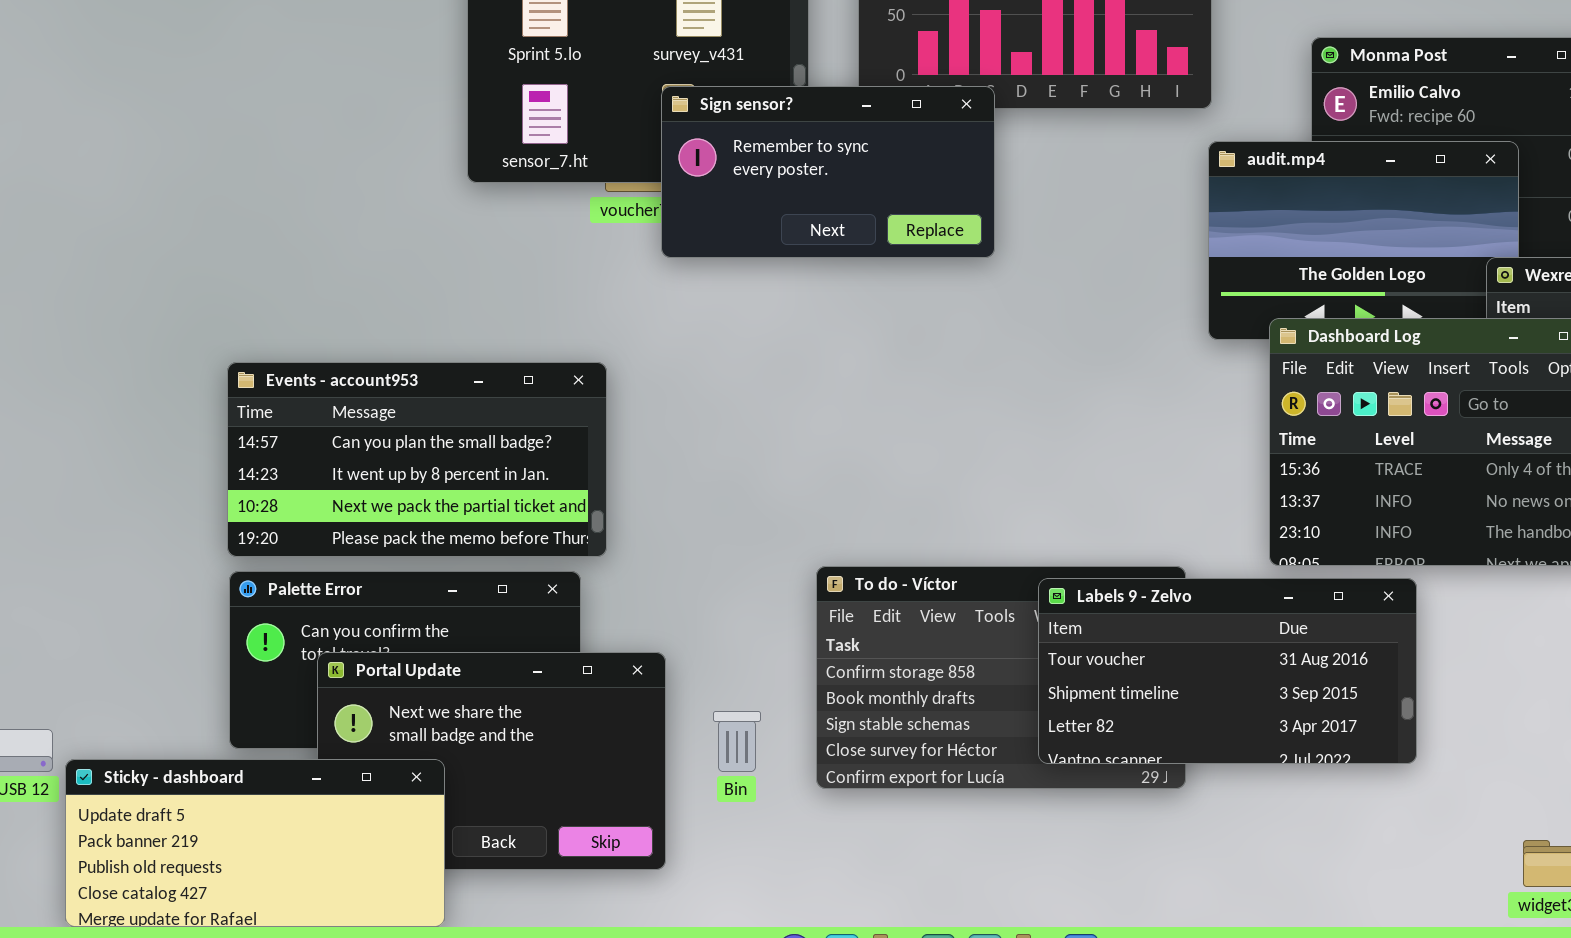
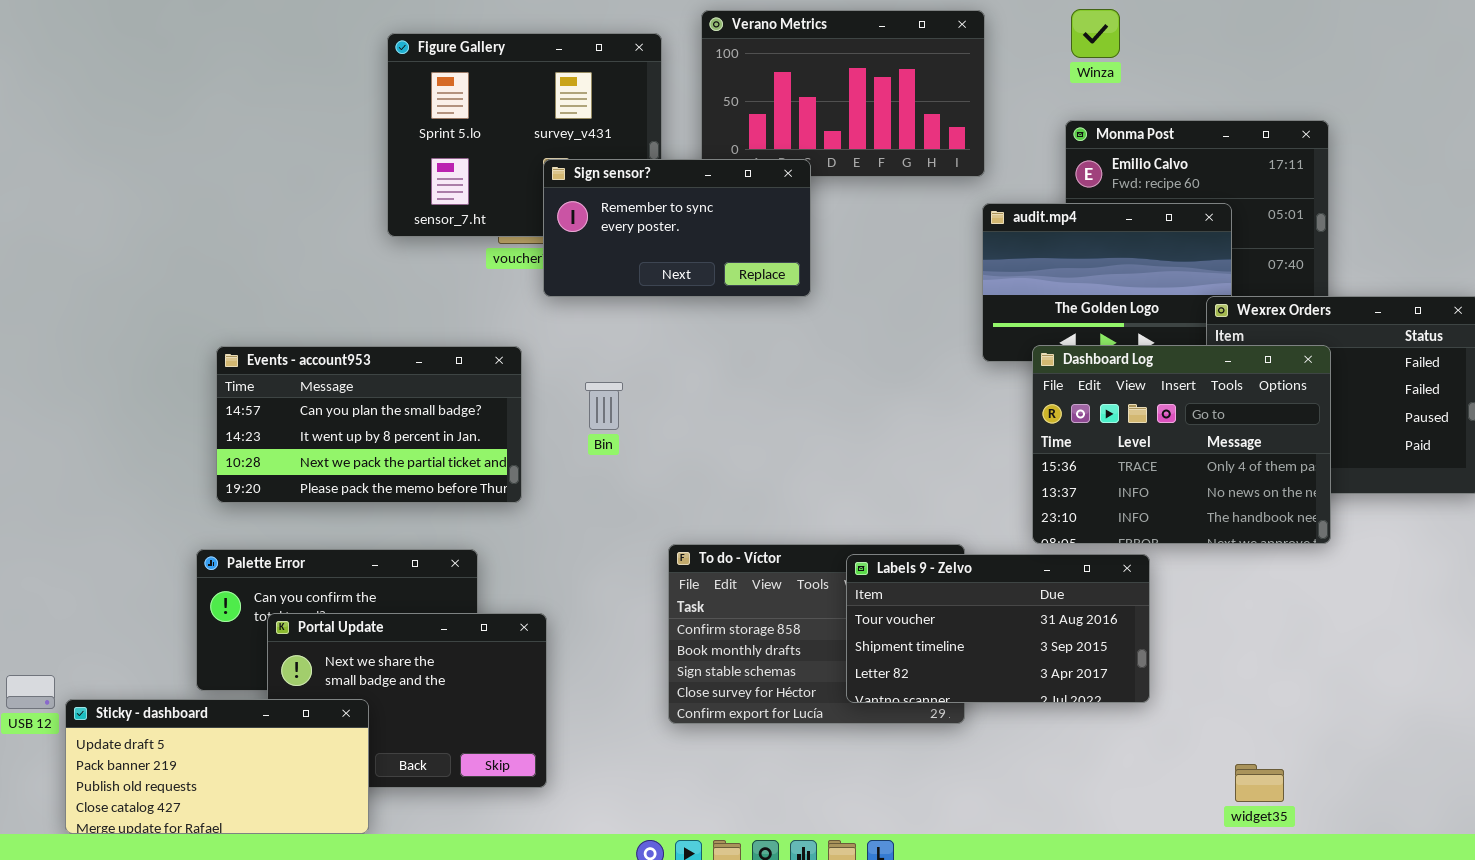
Events - account953: [227,362,607,557] -> [216,346,522,503], moved
Bin: [713,711,761,772] -> [585,382,623,430], moved

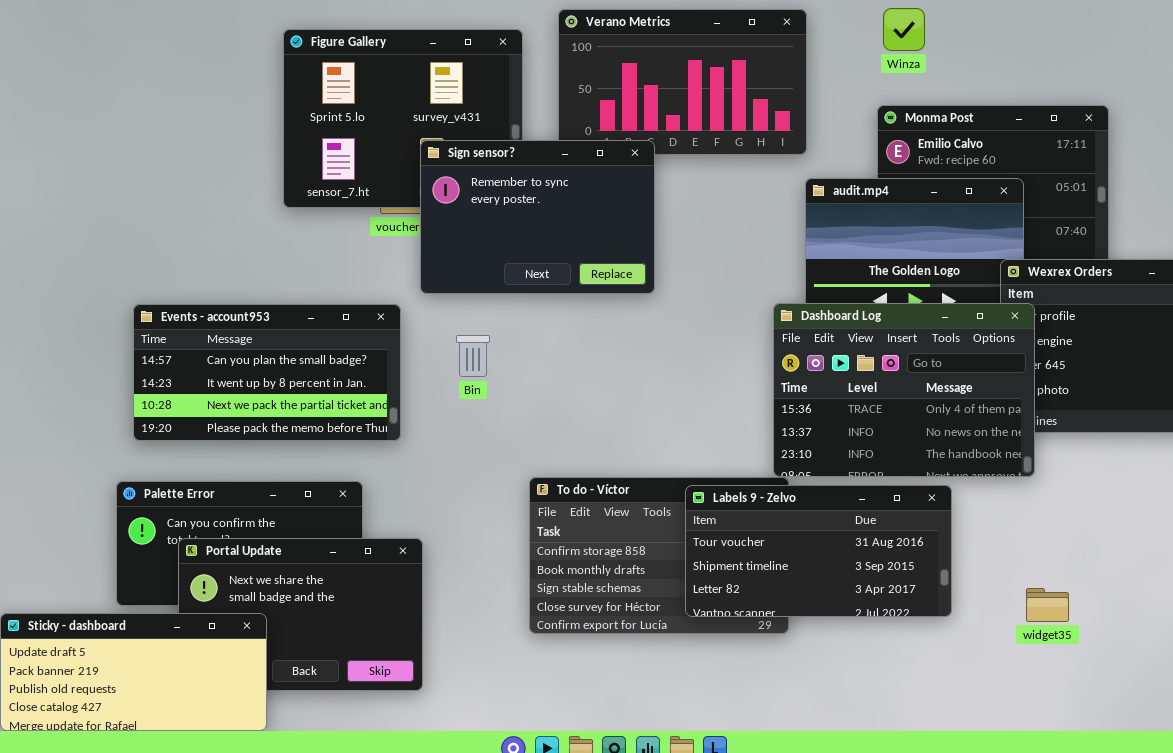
Sign sensor?: [543,159,811,297] -> [420,140,655,294], resized
Dashboard Log: [1032,345,1331,544] -> [773,303,1035,477], moved
widget35: [1235,764,1284,802] -> [1026,588,1069,622], moved

